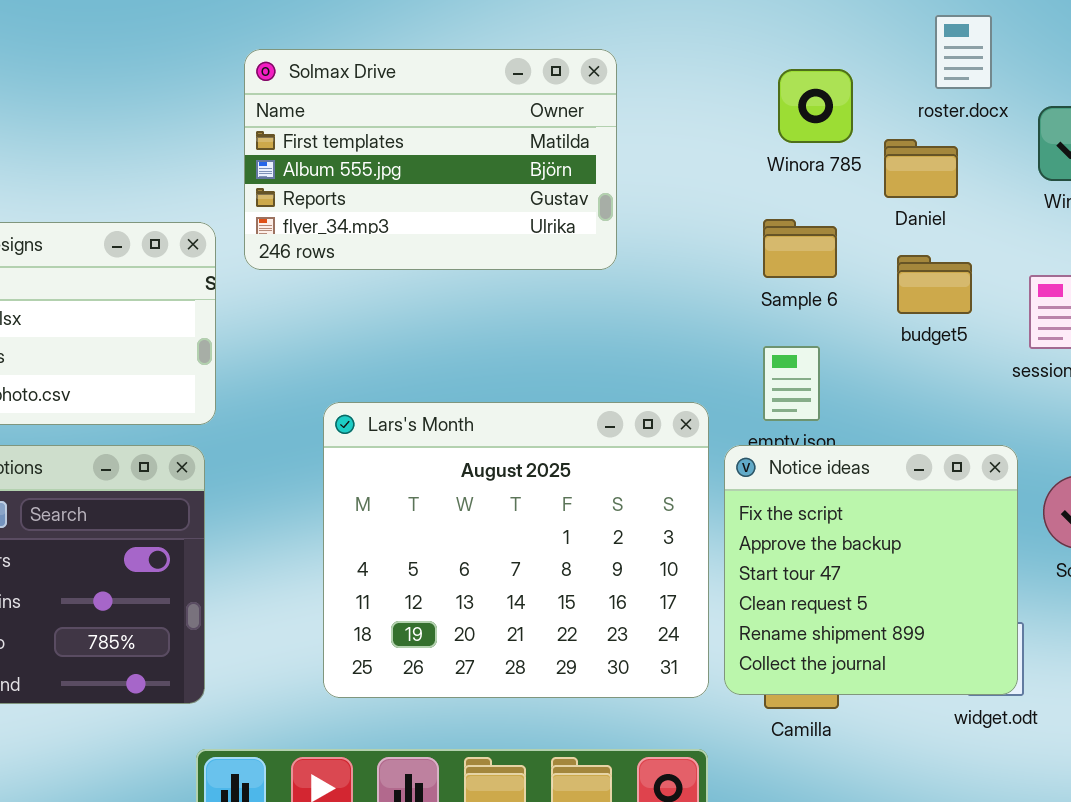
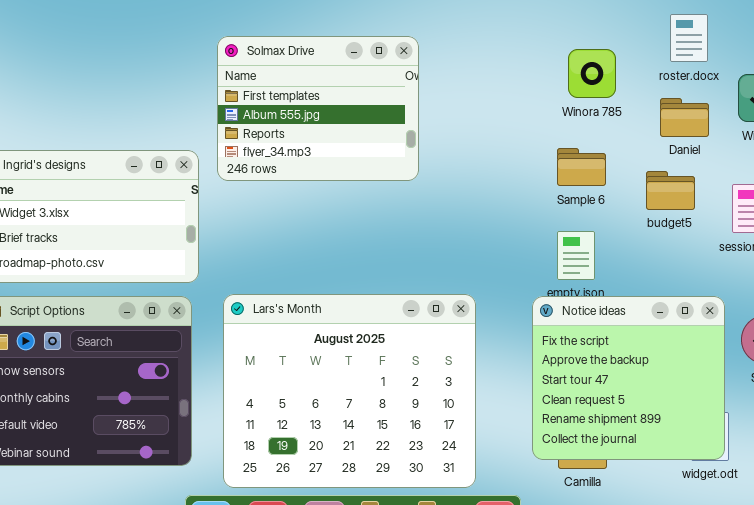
Solmax Drive: [244,49,617,270] -> [217,36,419,181], resized
Daniel: [884,139,958,198] -> [660,98,709,137], moved
Lars's Month: [323,402,709,698] -> [223,294,476,488], moved

